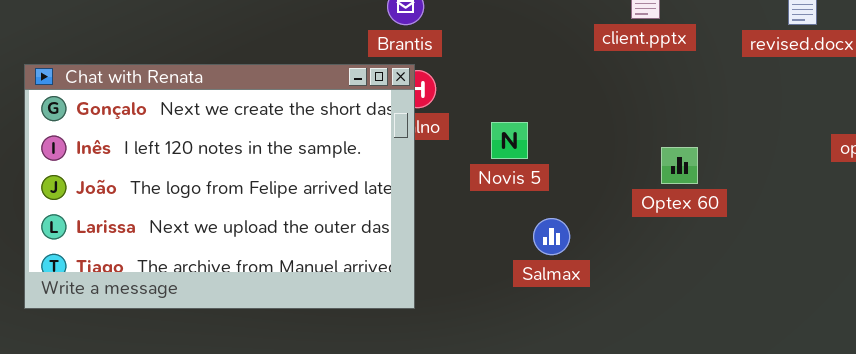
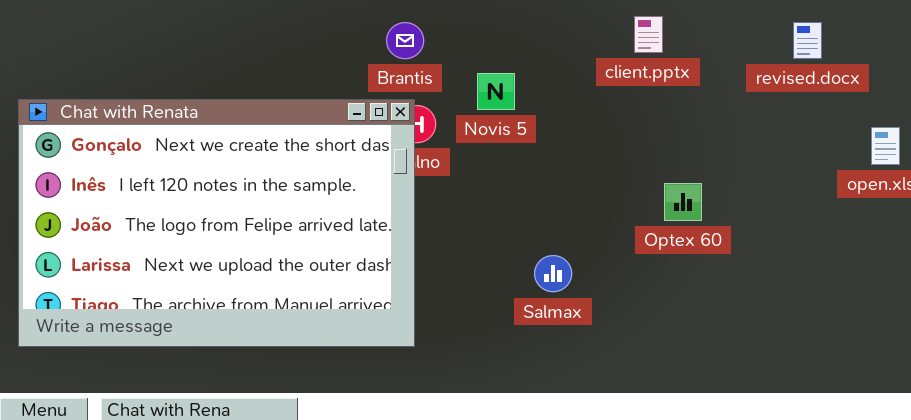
Novis 5: [491,122,528,159] -> [477,73,515,110], moved

